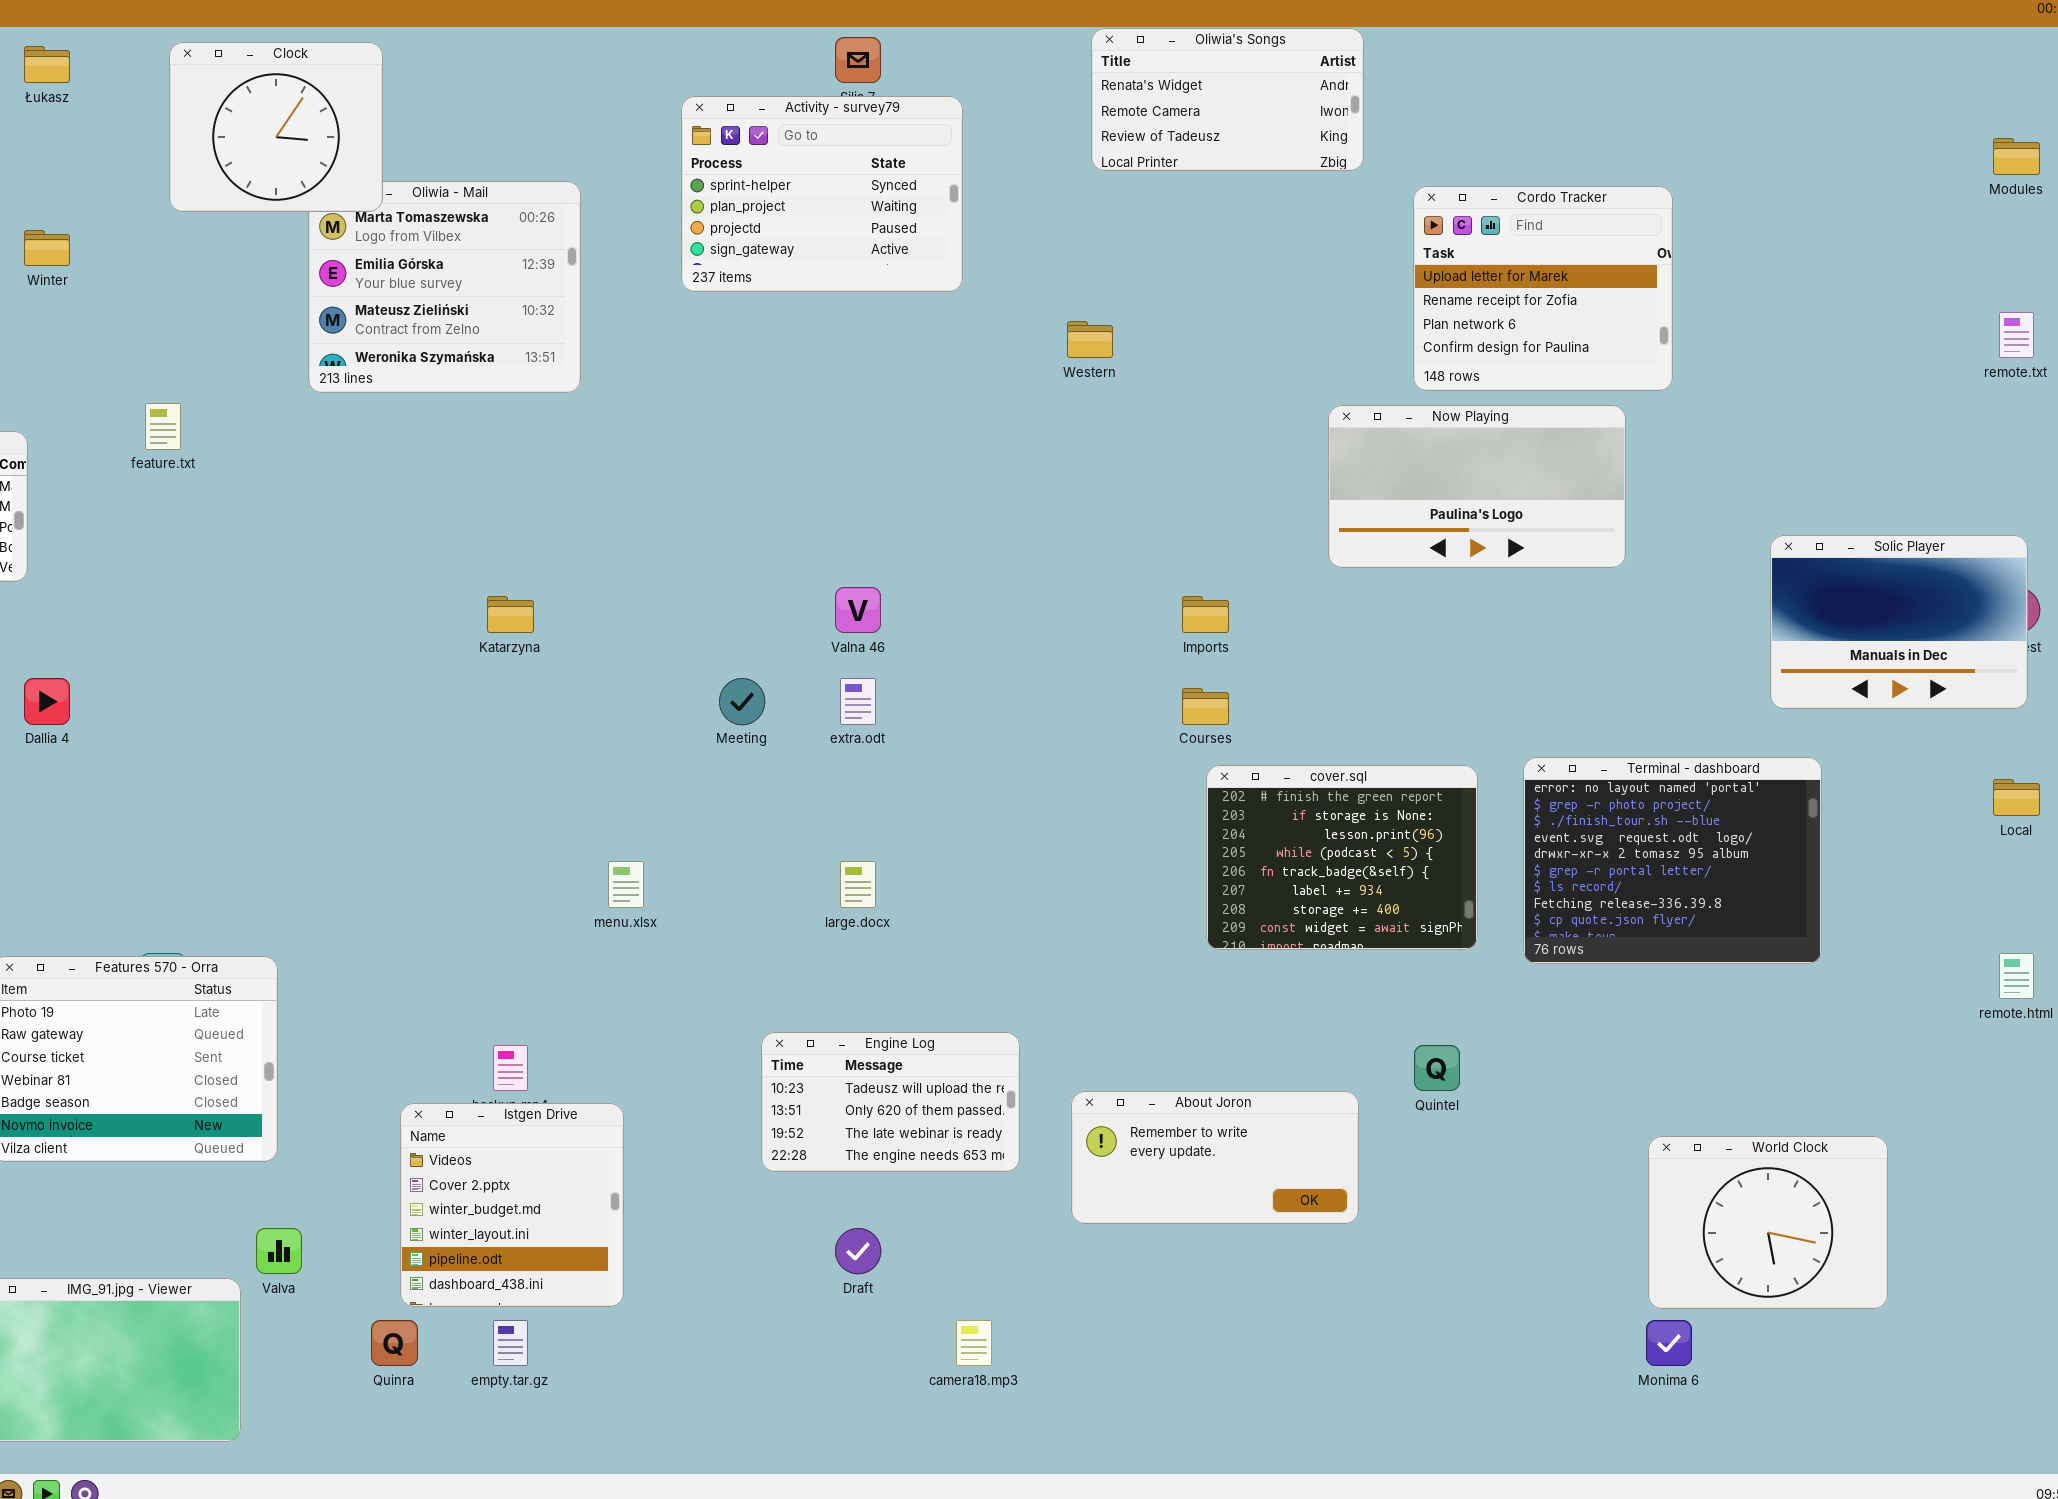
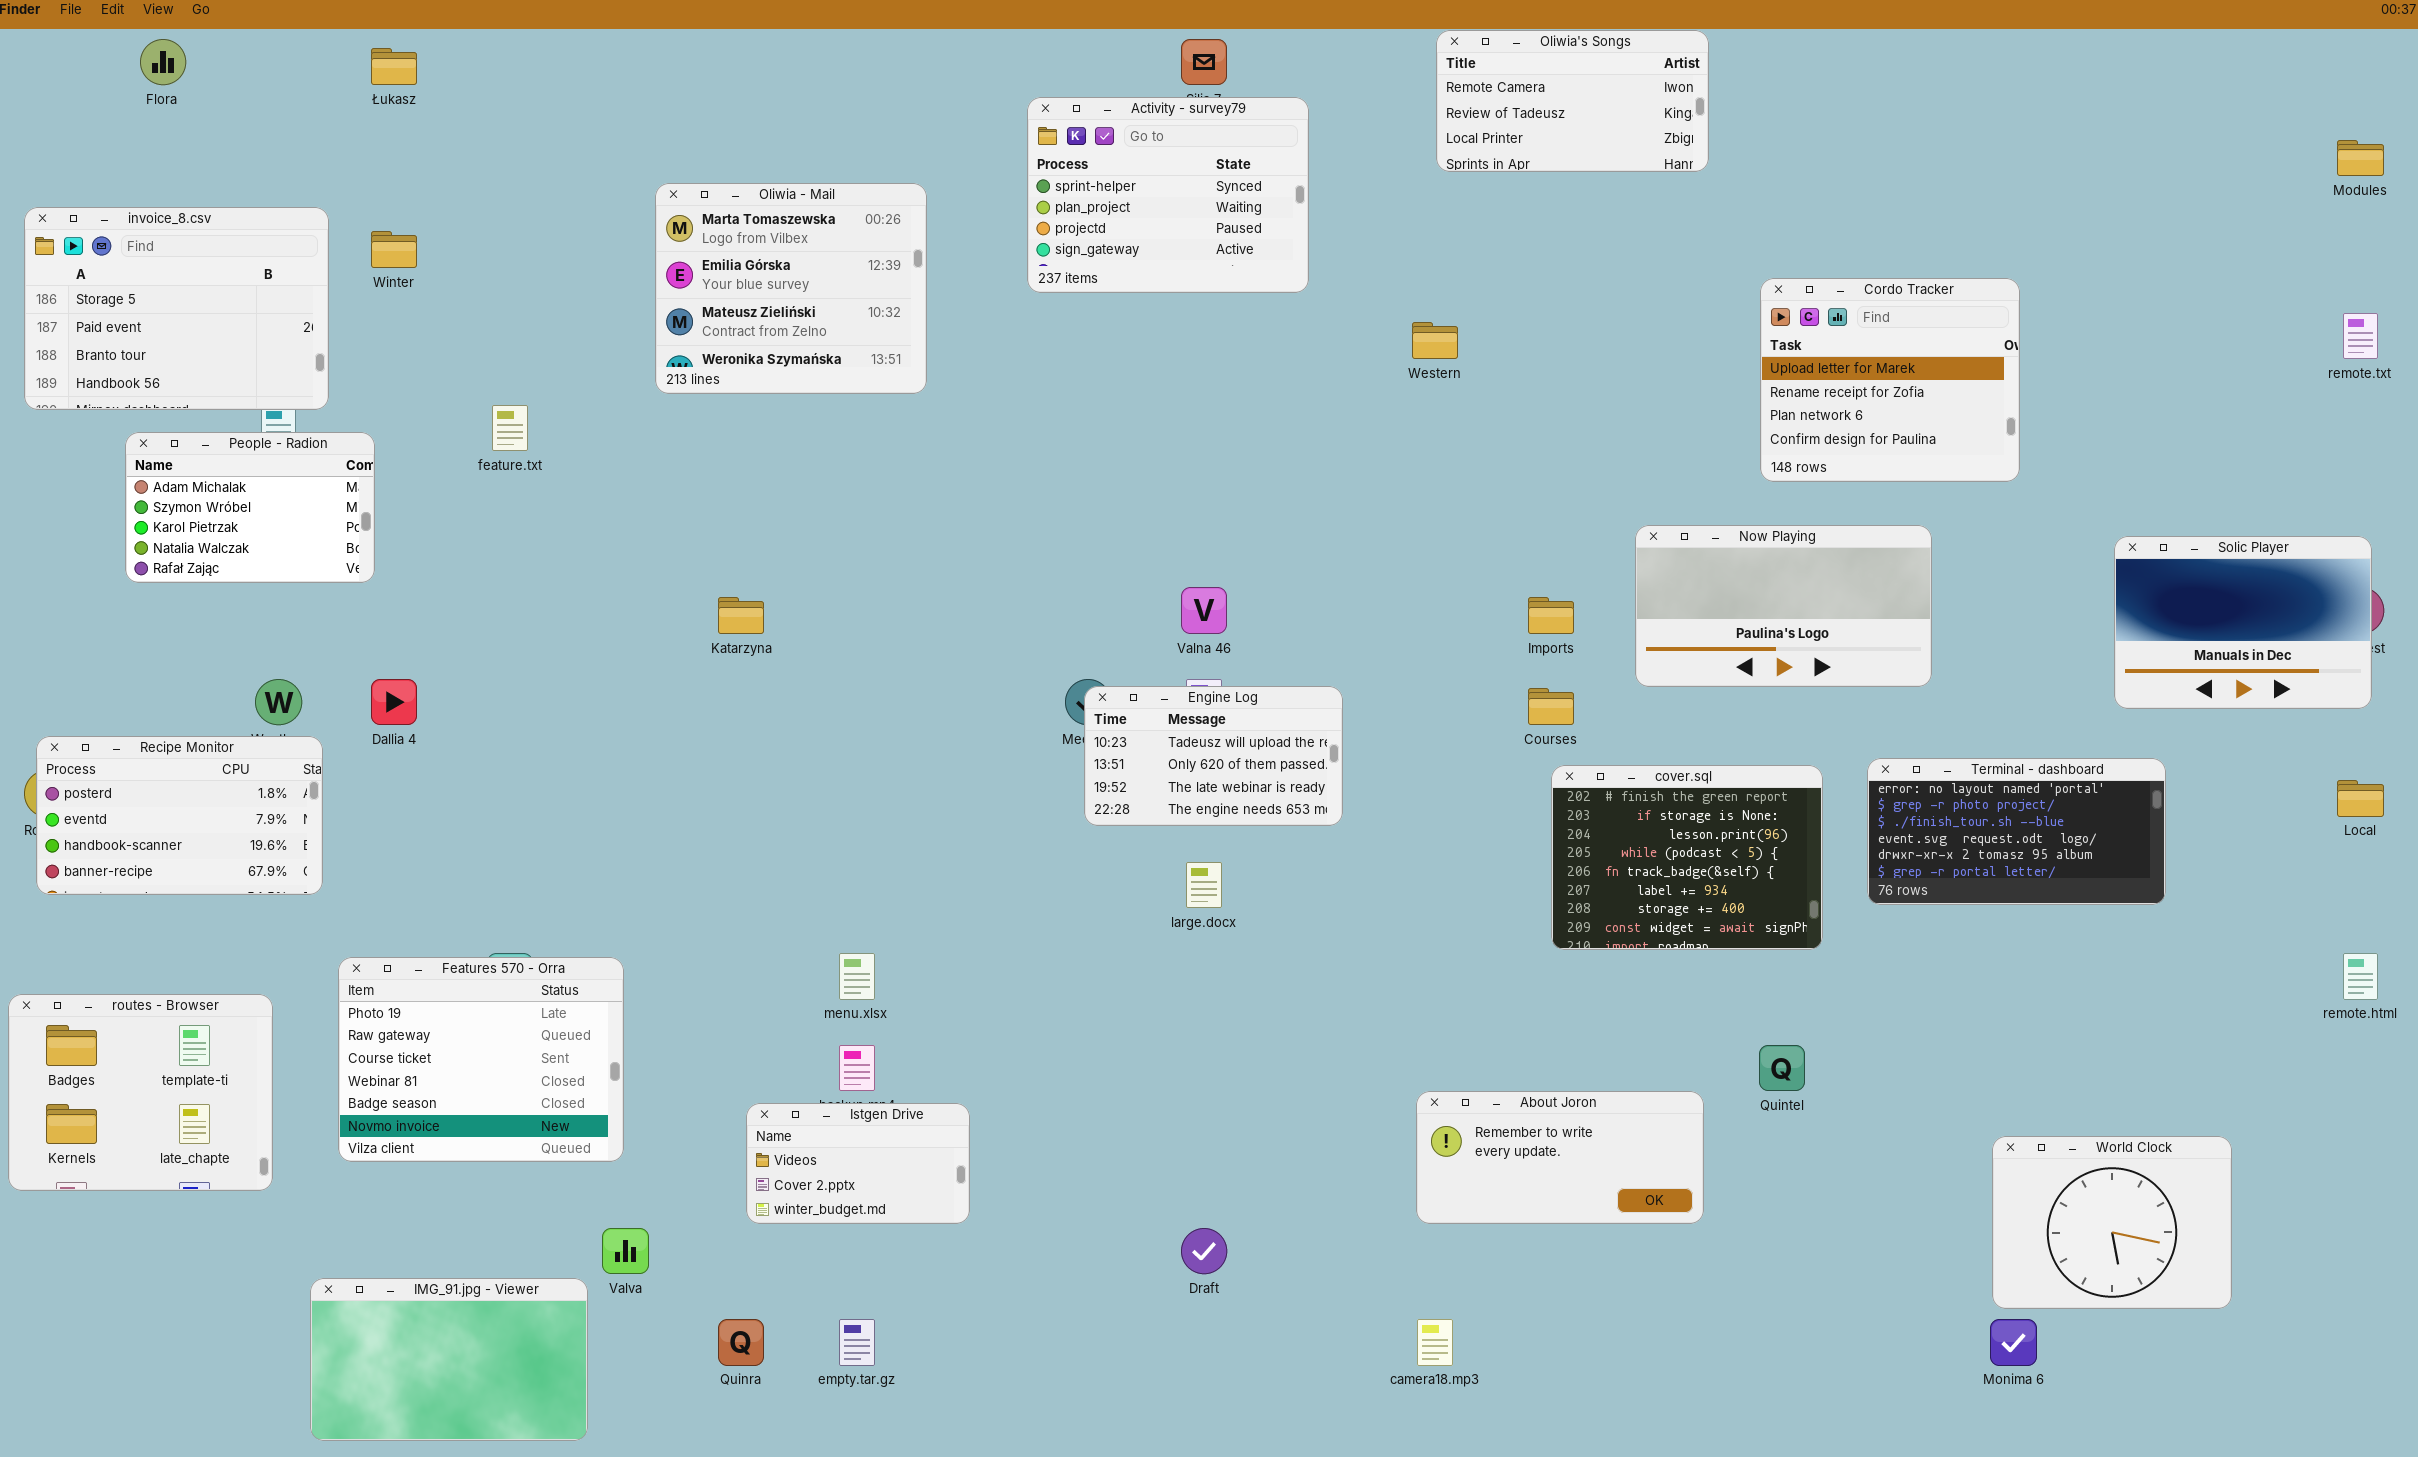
Oliwia's Songs: [1091,28,1364,171] -> [1436,30,1709,172], scrolled down 1 row
Clock: [169,42,383,212] -> none, closed
Cordo Tracker: [1413,186,1673,391] -> [1760,278,2020,482], moved
Now Playing: [1328,405,1626,568] -> [1635,525,1932,687], moved
Katarzyna: [487,596,534,633] -> [718,597,764,634], moved
Terminal - dashboard: [1523,757,1822,964] -> [1867,758,2166,905], resized
menu.xlsx: [608,861,644,908] -> [839,953,875,1000], moved
Engine Log: [761,1032,1020,1172] -> [1084,686,1343,826], moved
Istgen Drive: [400,1103,624,1307] -> [746,1103,970,1224], resized
camera18.mp3: [956,1320,992,1366] -> [1417,1319,1453,1366], moved

